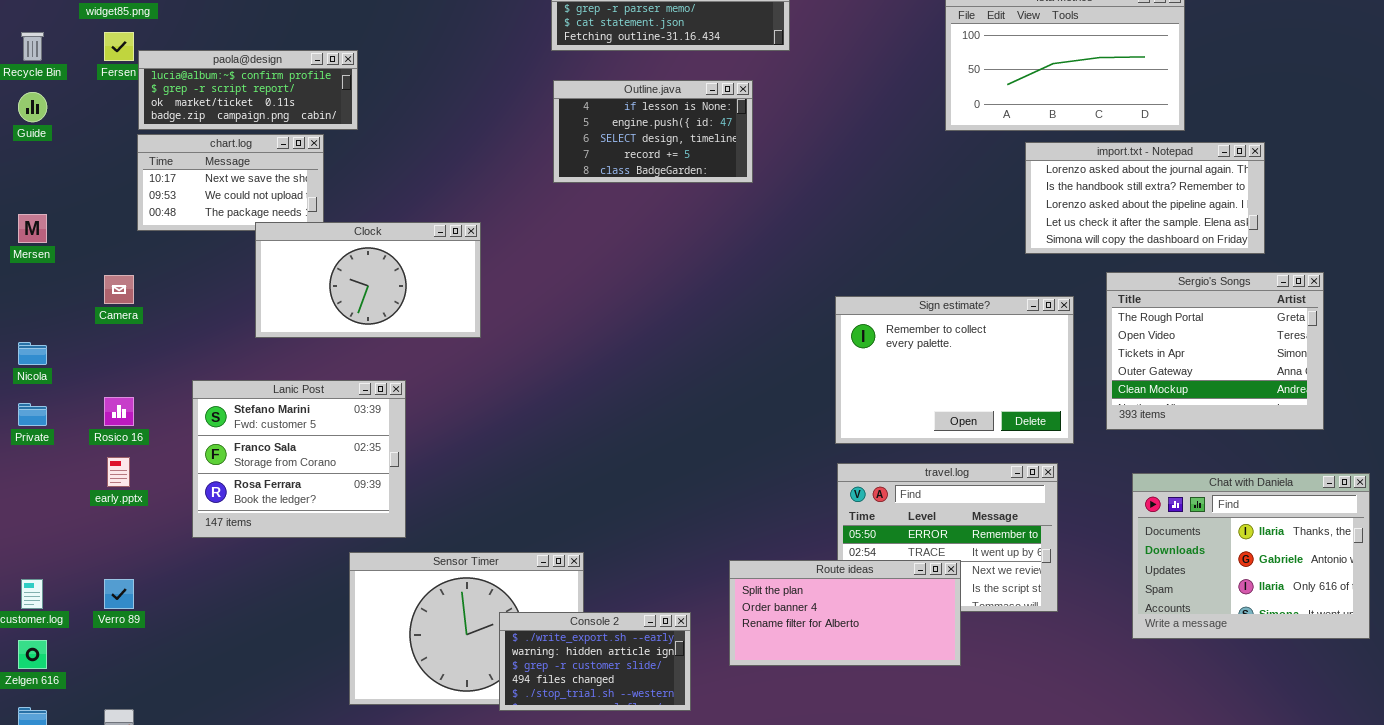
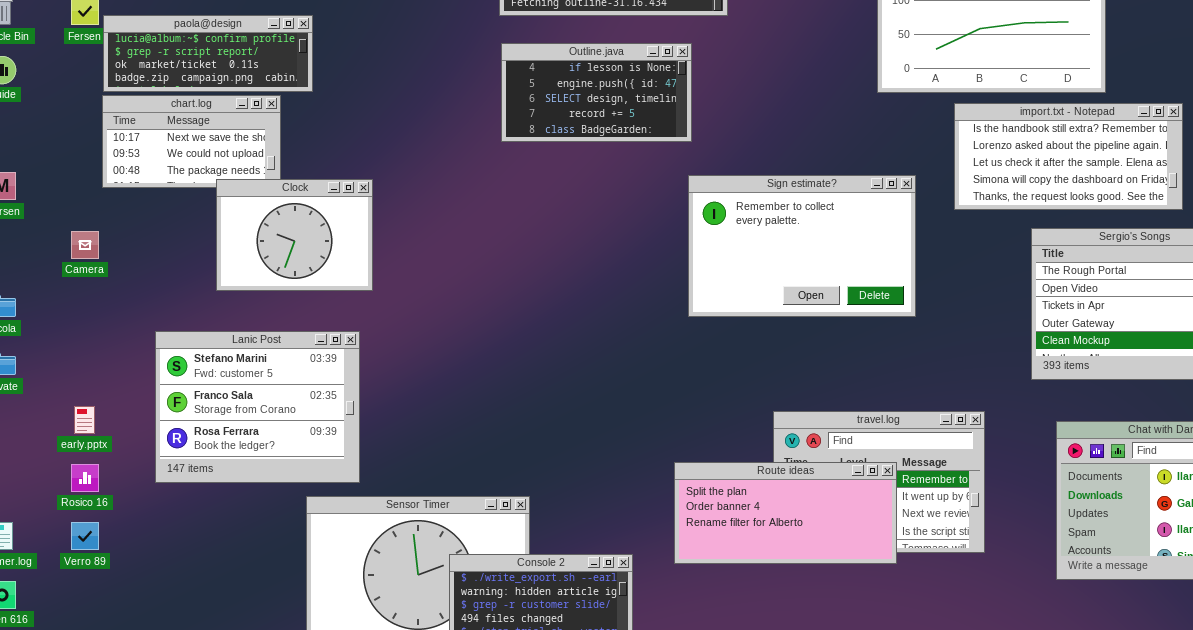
import.txt - Notepad: [1025,142,1265,254] -> [954,103,1183,210], scrolled down 1 row
Clock: [255,222,481,338] -> [216,179,373,291], resized
Sign estimate?: [835,296,1074,444] -> [688,175,916,317], moved
Rosico 16: [104,397,134,426] -> [71,464,99,492], moved
Route ideas: [729,560,961,666] -> [674,462,897,564], moved

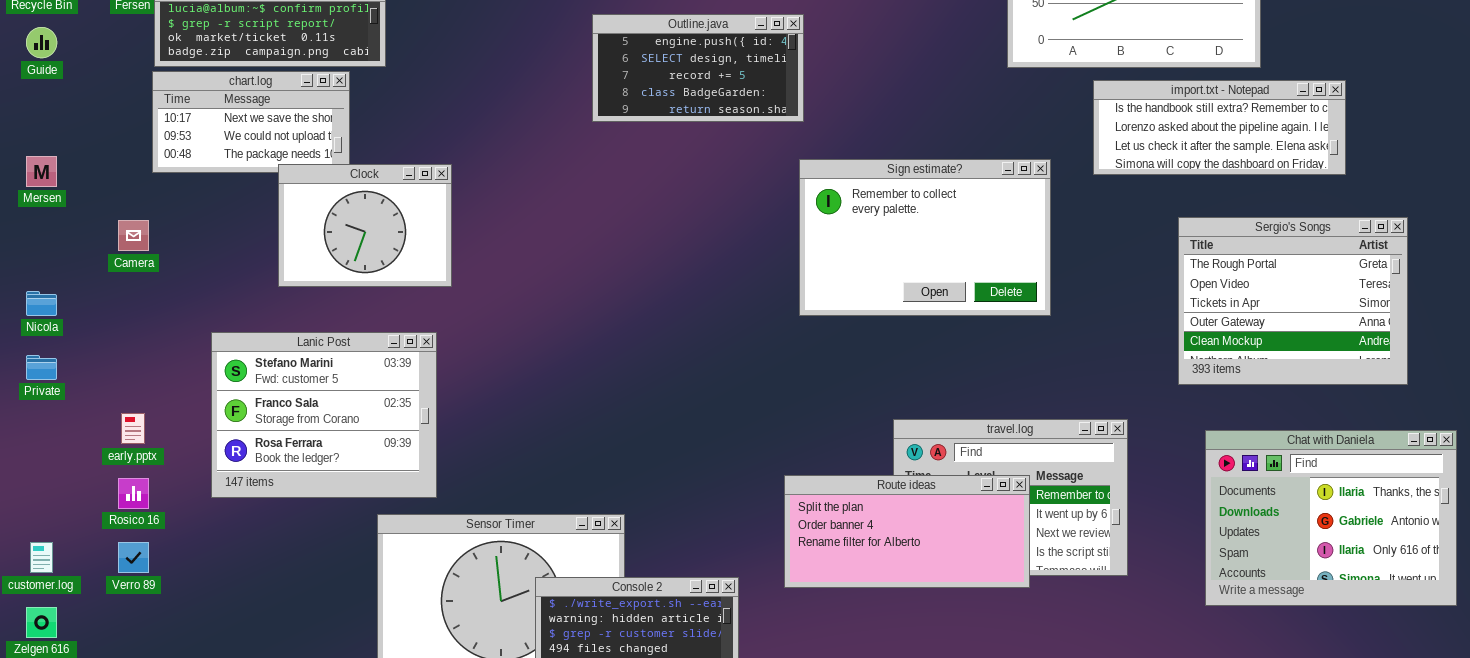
Outline.java: [501,43,692,142] -> [592,14,804,122], scrolled down 1 row
import.txt - Notepad: [954,103,1183,210] -> [1093,80,1346,175], resized

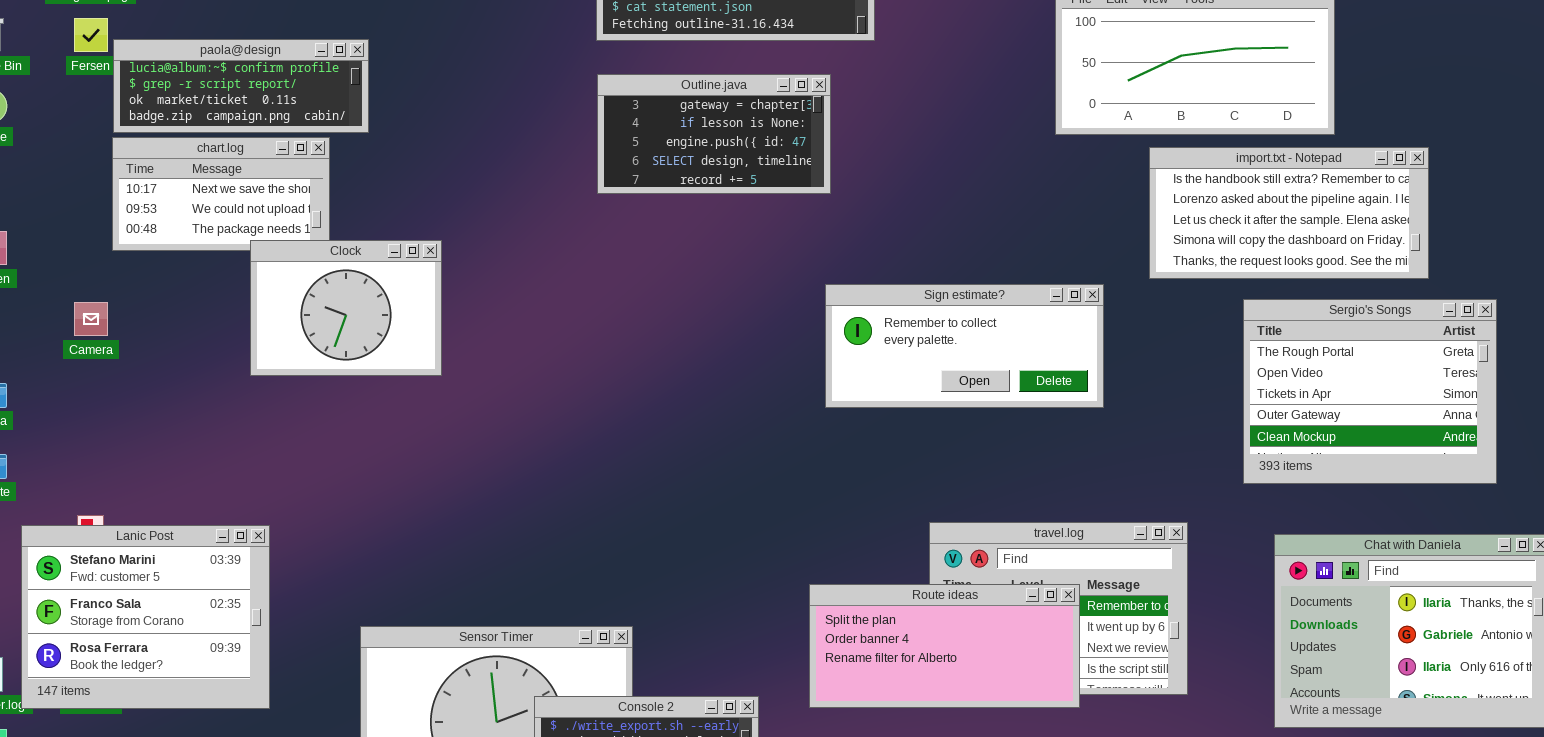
Outline.java: [592,14,804,122] -> [597,74,831,194], scrolled up 2 rows
import.txt - Notepad: [1093,80,1346,175] -> [1149,147,1429,279], resized
Sign estimate?: [799,159,1051,316] -> [825,284,1104,408], resized
Lanic Post: [211,332,437,498] -> [21,525,270,709], moved

